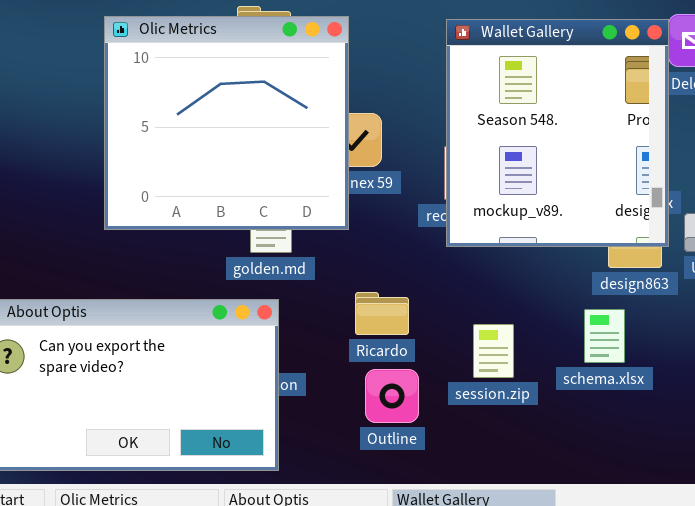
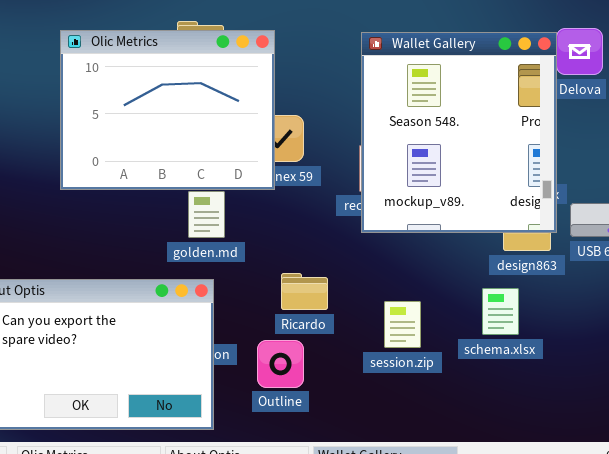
Olic Metrics: [104,16,349,230] -> [60,30,275,190], resized
Outline: [365,369,419,423] -> [257,340,304,388], moved

